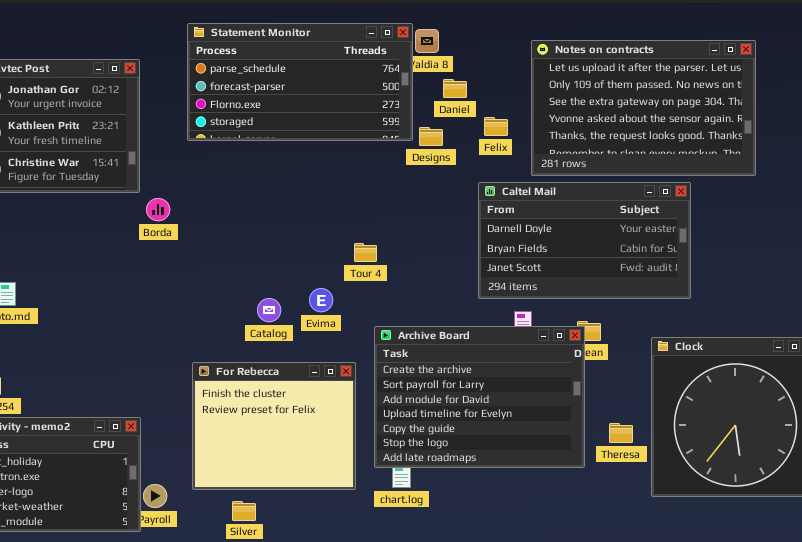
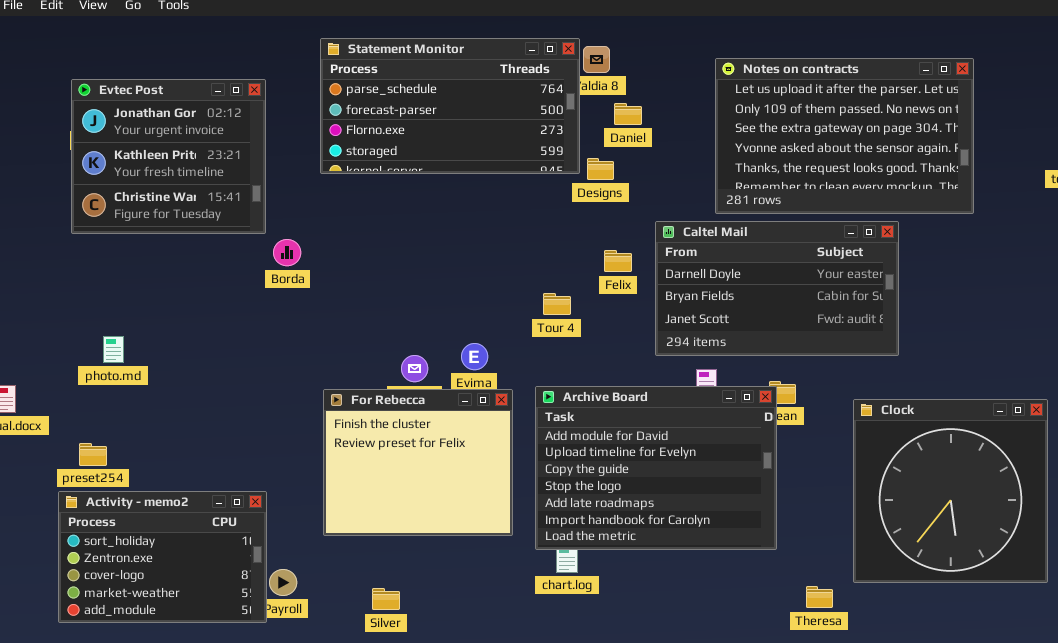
Felix: [484,117,508,136] -> [604,250,632,272], moved
Tour 4: [354,243,377,262] -> [543,293,571,315], moved
Archive Board: [374,326,585,468] -> [535,386,777,550], scrolled down 2 rows
For Rebecca: [192,362,356,490] -> [323,389,513,536], moved
Theresa: [609,423,633,443] -> [806,586,833,608], moved

